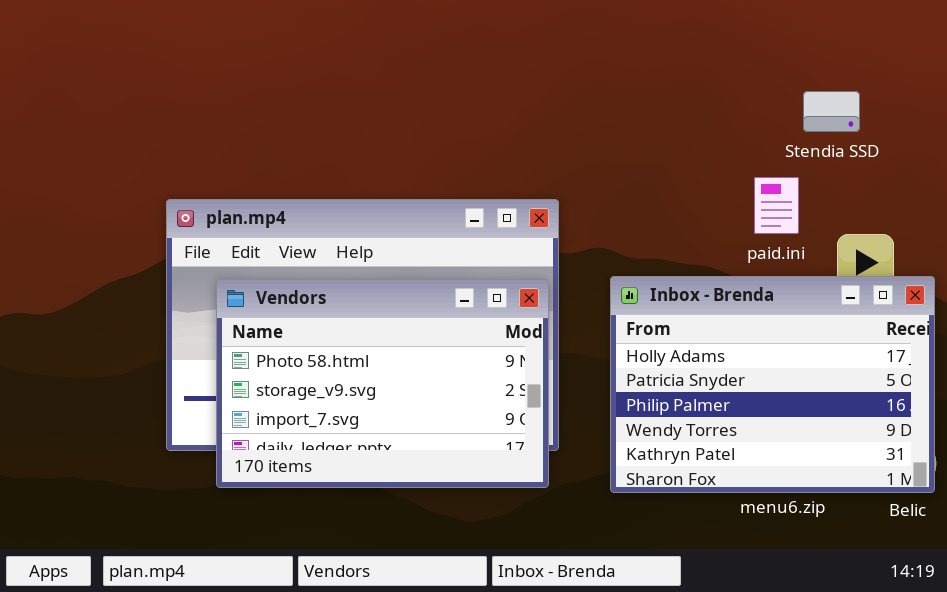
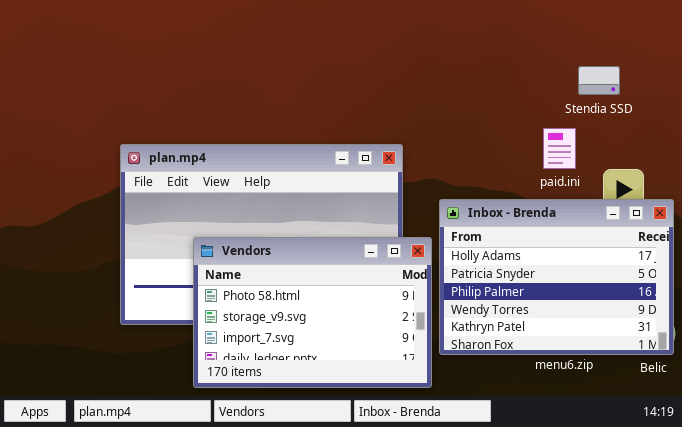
Vendors: [216,279,549,488] -> [193,237,432,388], moved

